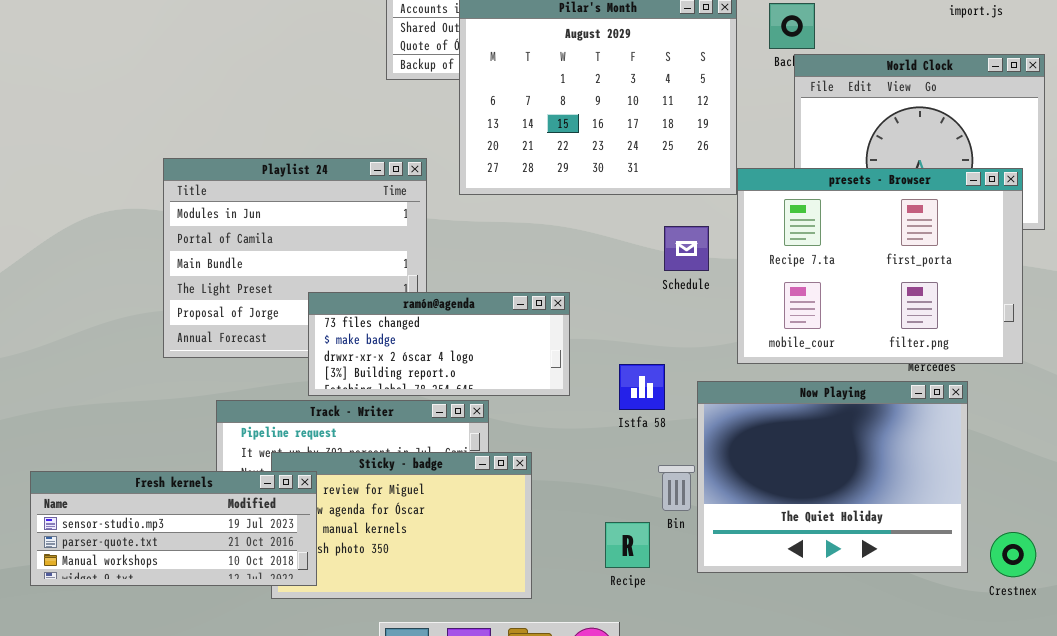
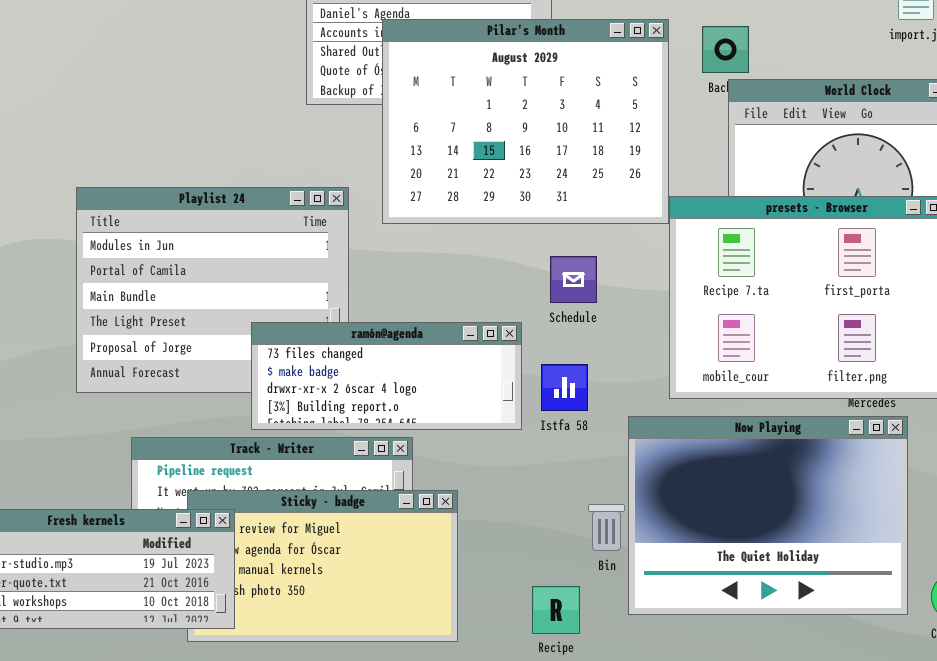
Schedule: [664,226,709,271] -> [550,256,597,303], moved
ramón@agenda: [308,292,570,396] -> [251,322,522,430], moved
Istfa 58: [619,364,665,410] -> [541,364,588,411], moved
Recipe: [605,522,650,568] -> [532,586,580,634], moved

